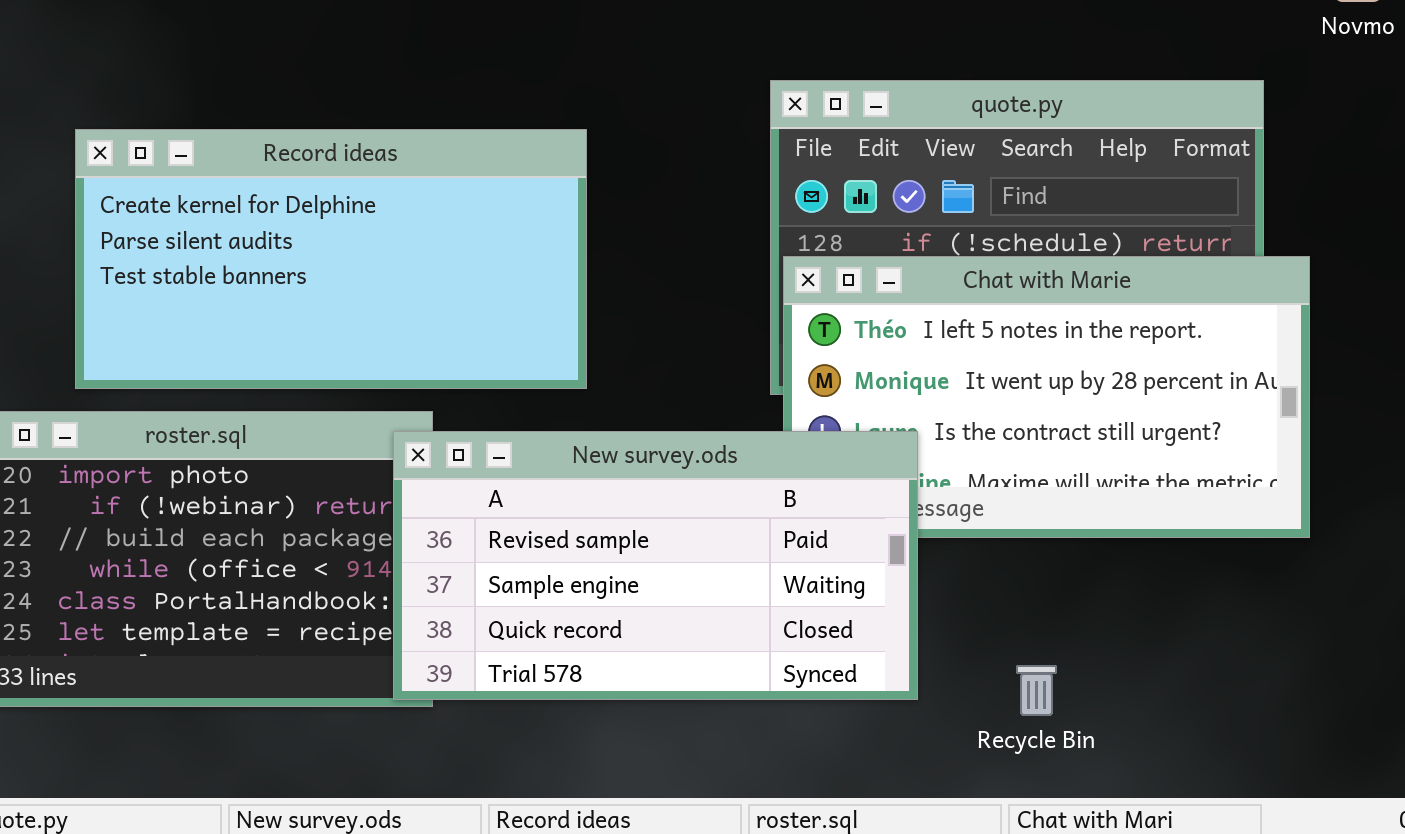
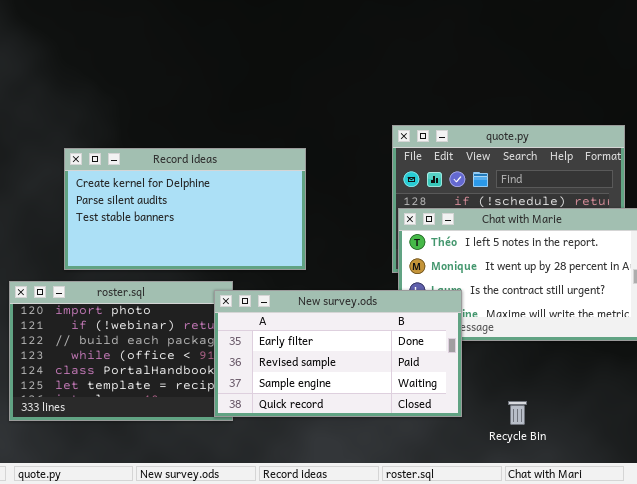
New survey.ods: [393,431,918,700] -> [214,290,462,417], scrolled up 1 row

